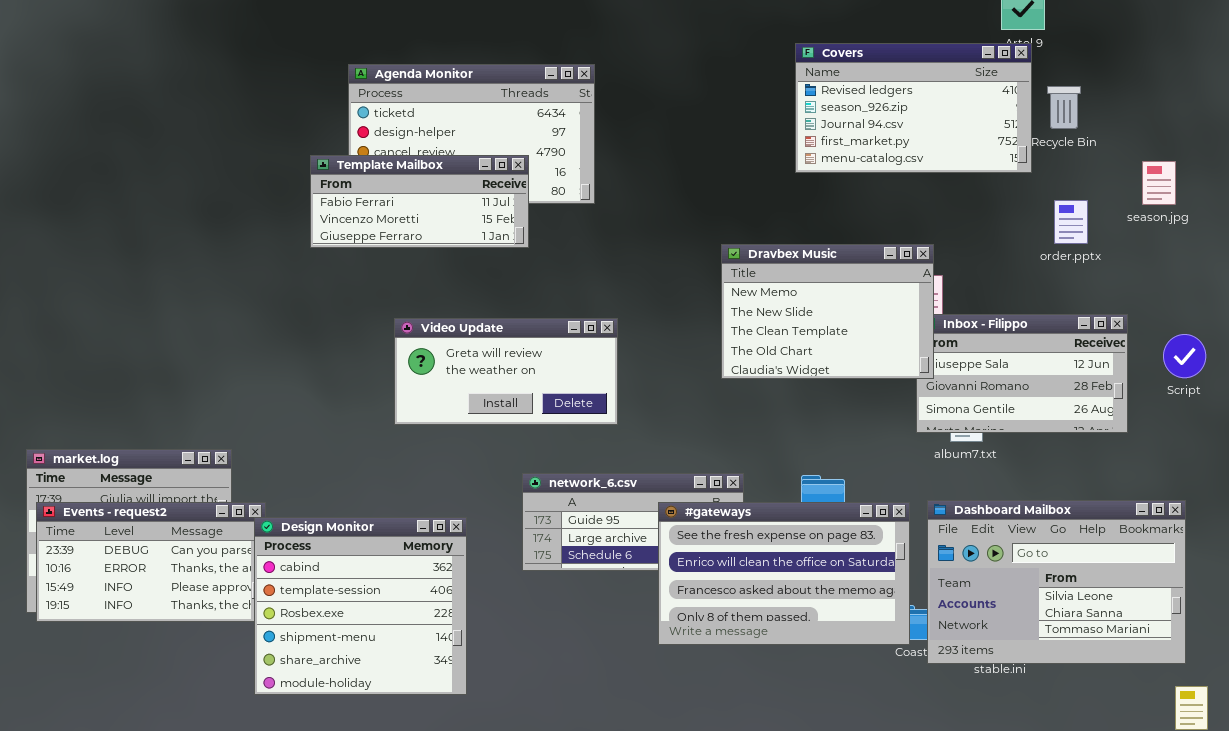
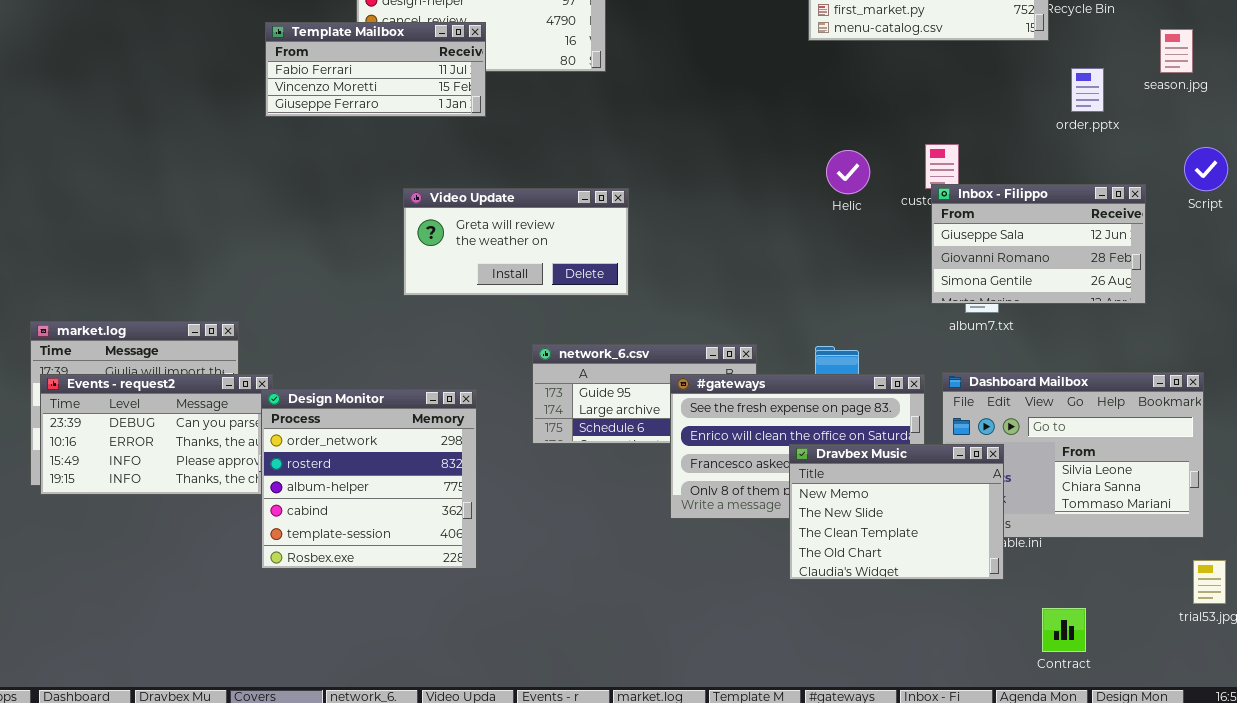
Template Mailbox: [310,155,529,248] -> [265,22,486,117], moved
Dravbex Music: [721,244,934,379] -> [789,444,1004,580], moved
Script: [1163,334,1206,378] -> [1184,147,1228,191], moved
Design Monitor: [254,517,467,695] -> [261,389,477,569], scrolled up 3 rows

